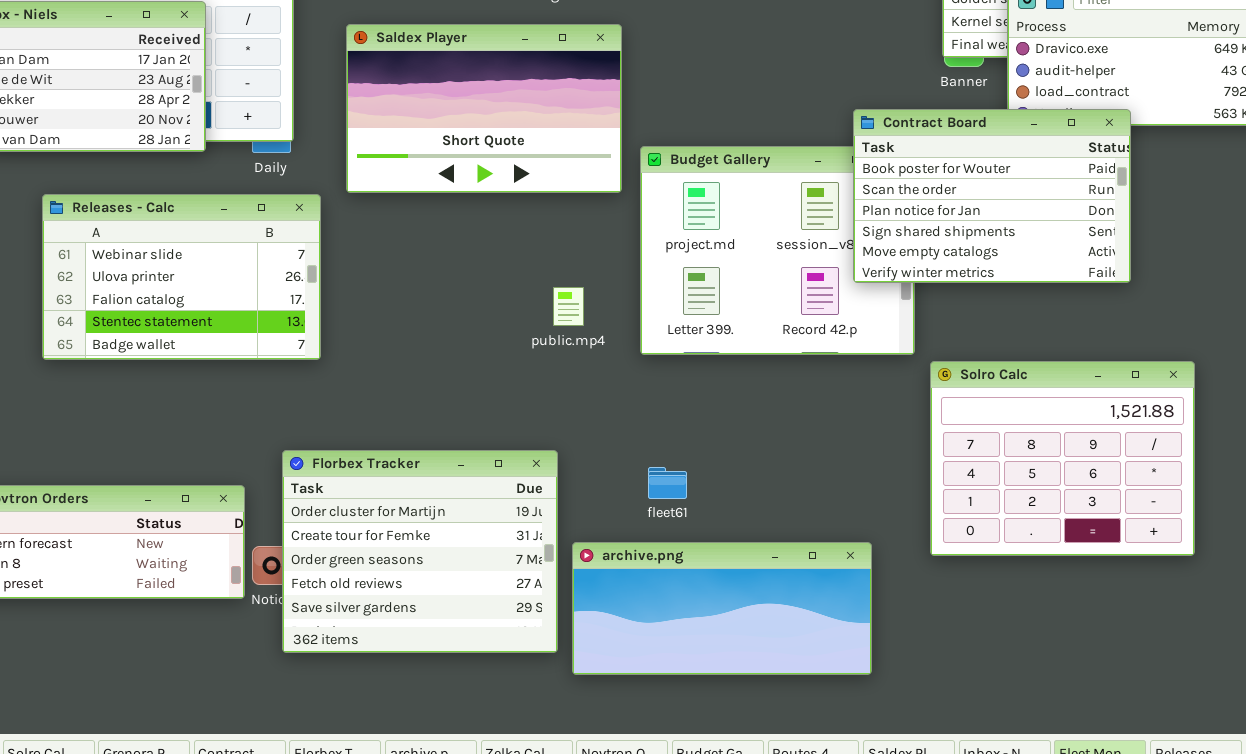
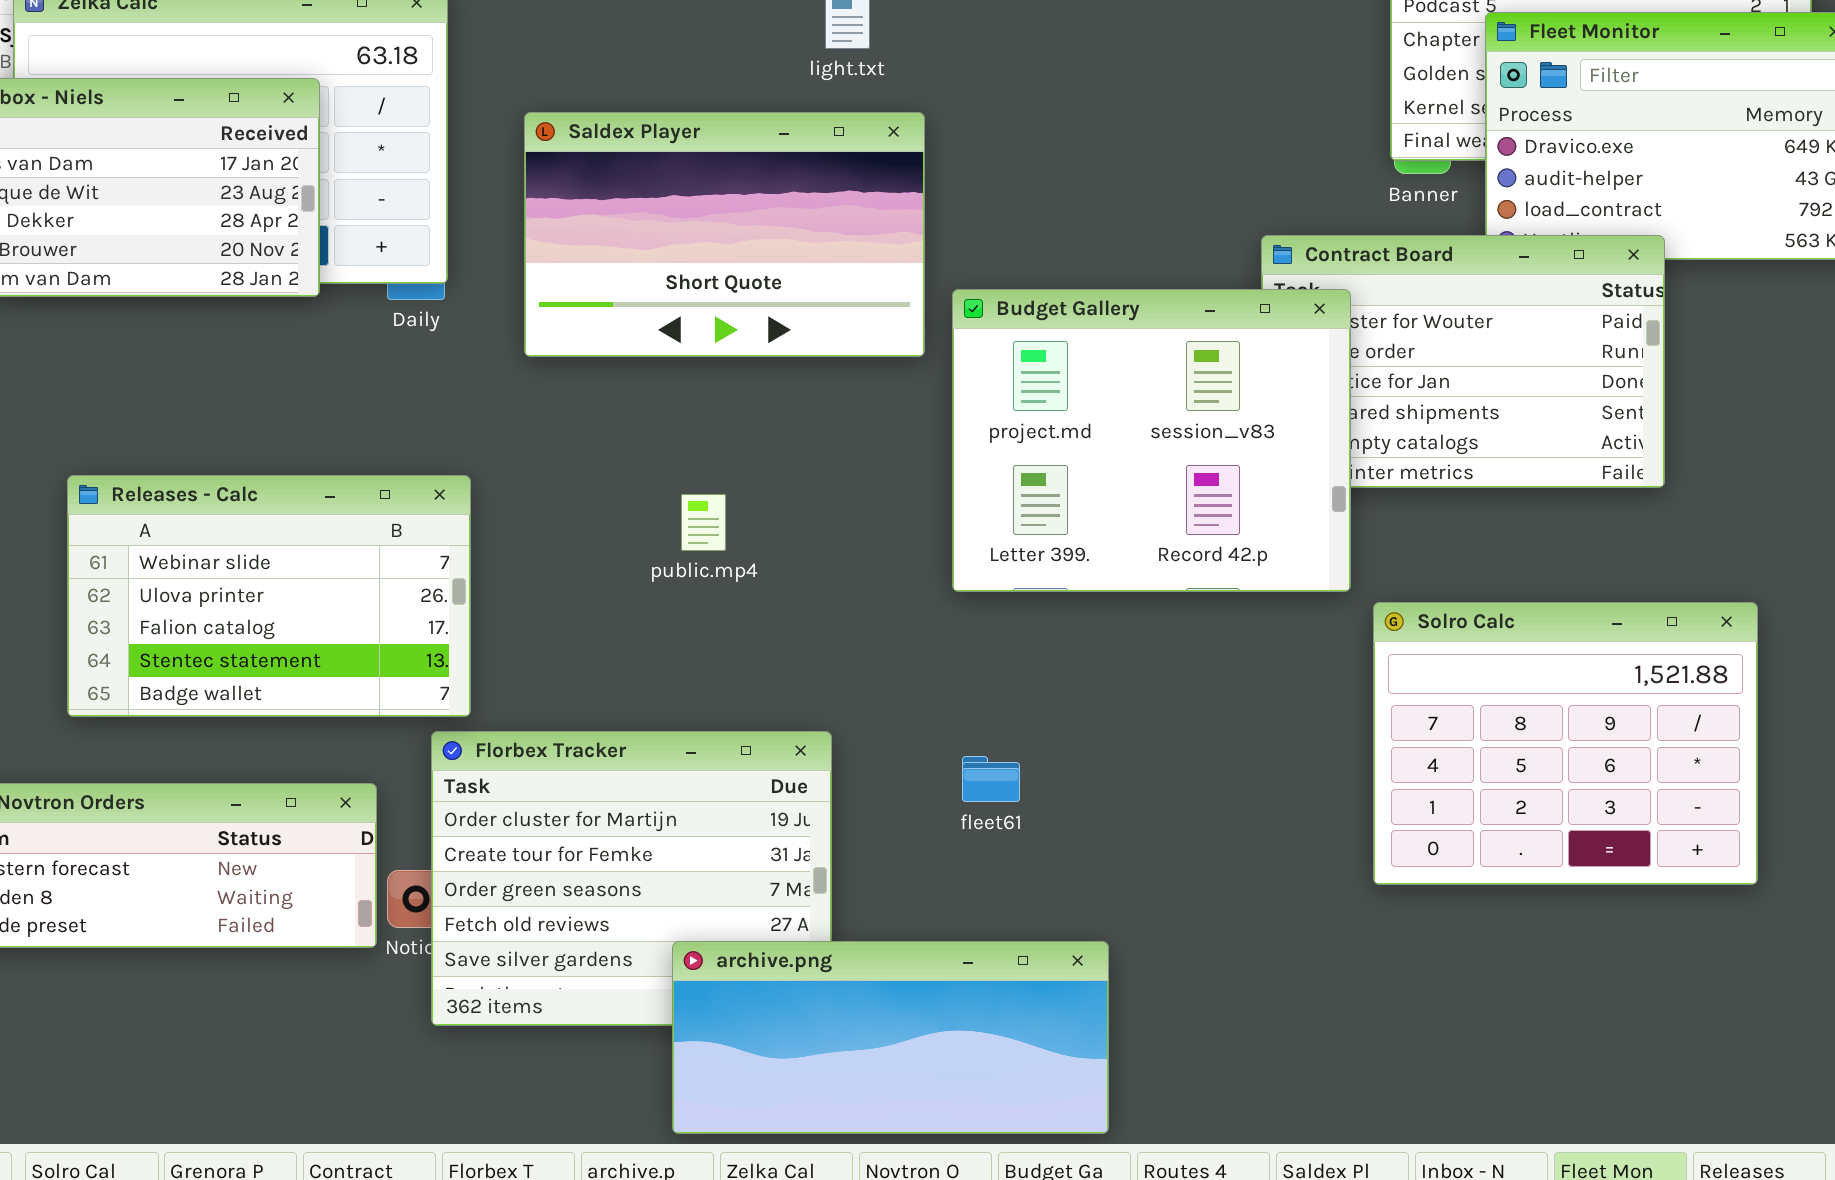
Budget Gallery: [640,146,915,355] -> [952,289,1351,592], raised
Releases - Calc: [42,194,321,360] -> [67,475,471,717], moved
public.mp4: [553,287,584,326] -> [681,494,726,551], moved
archive.png: [572,542,872,675] -> [672,941,1109,1134], moved

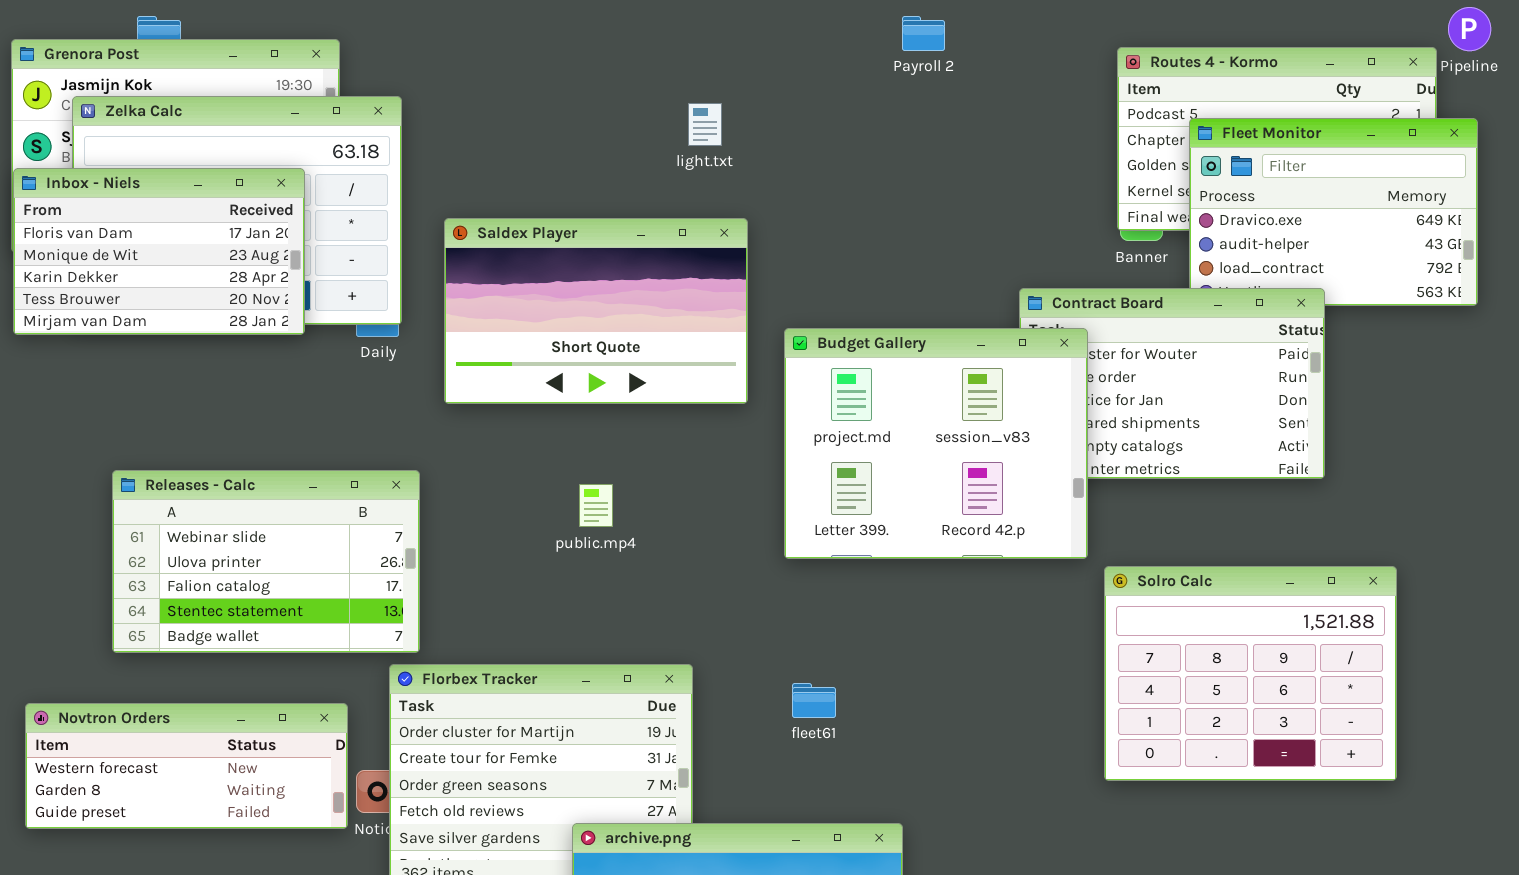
Saldex Player: [524,112,925,357] -> [444,218,748,404], moved

